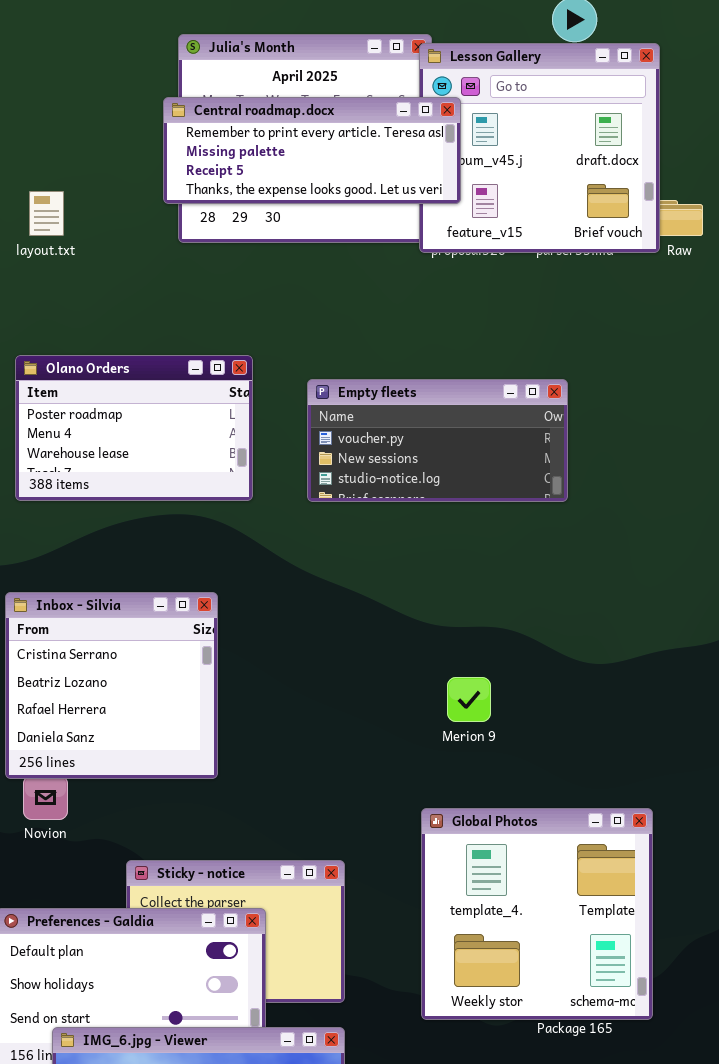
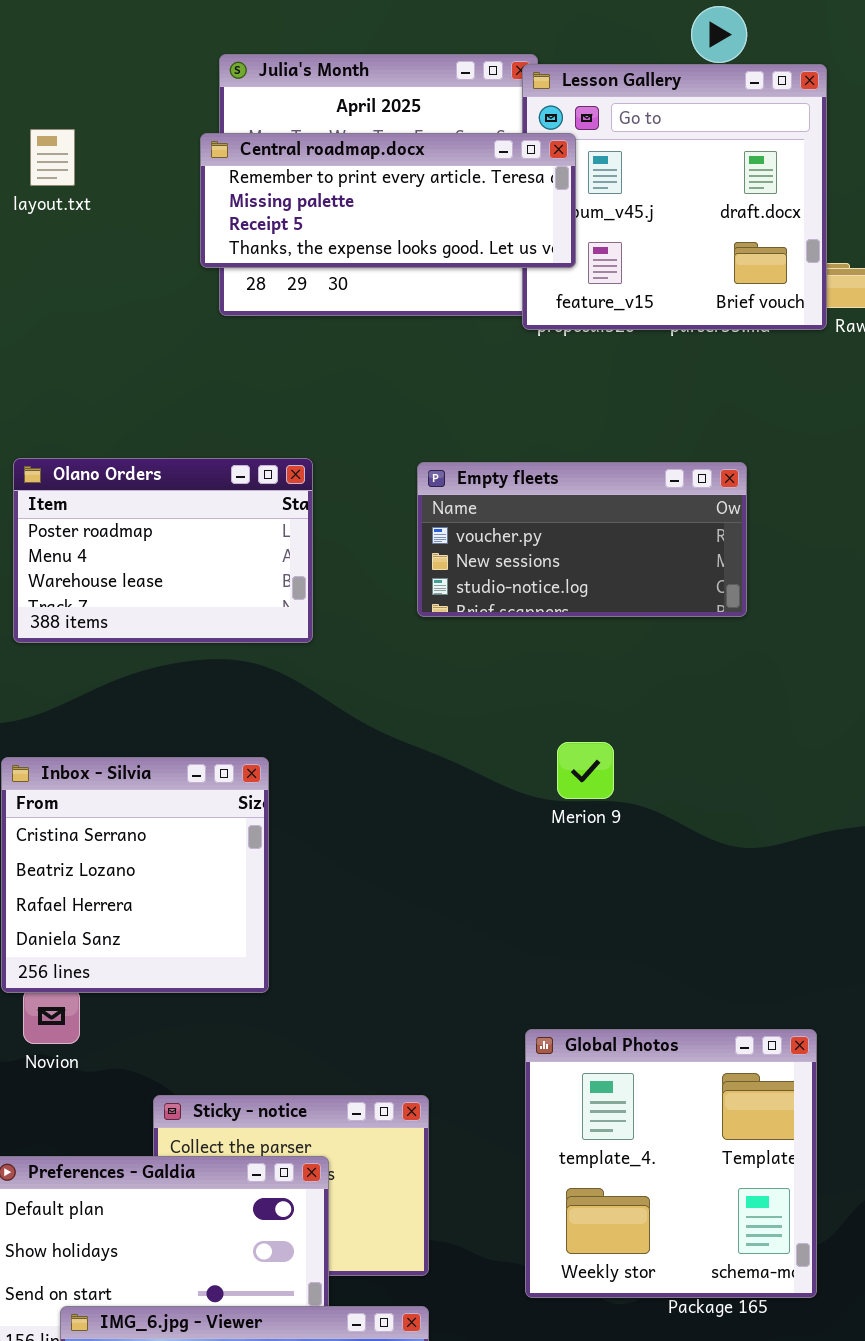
layout.txt: [29,191,64,236] -> [30,129,75,186], moved
Empty fleets: [307,379,568,502] -> [417,462,747,617], moved
Merion 9: [447,677,491,722] -> [557,742,614,799], moved

